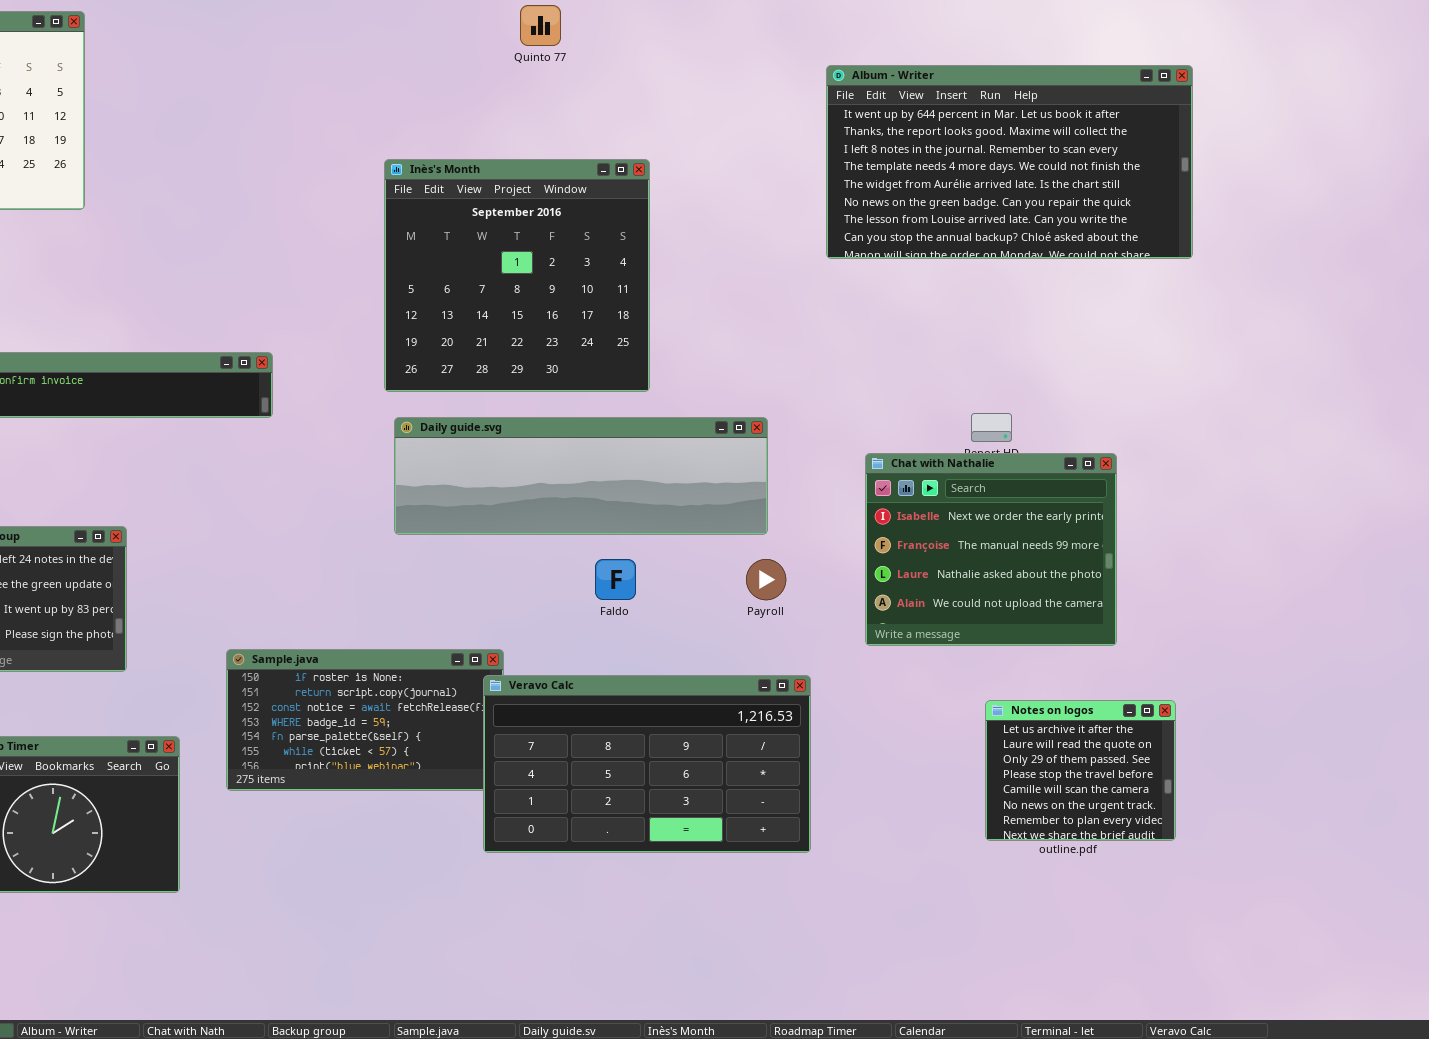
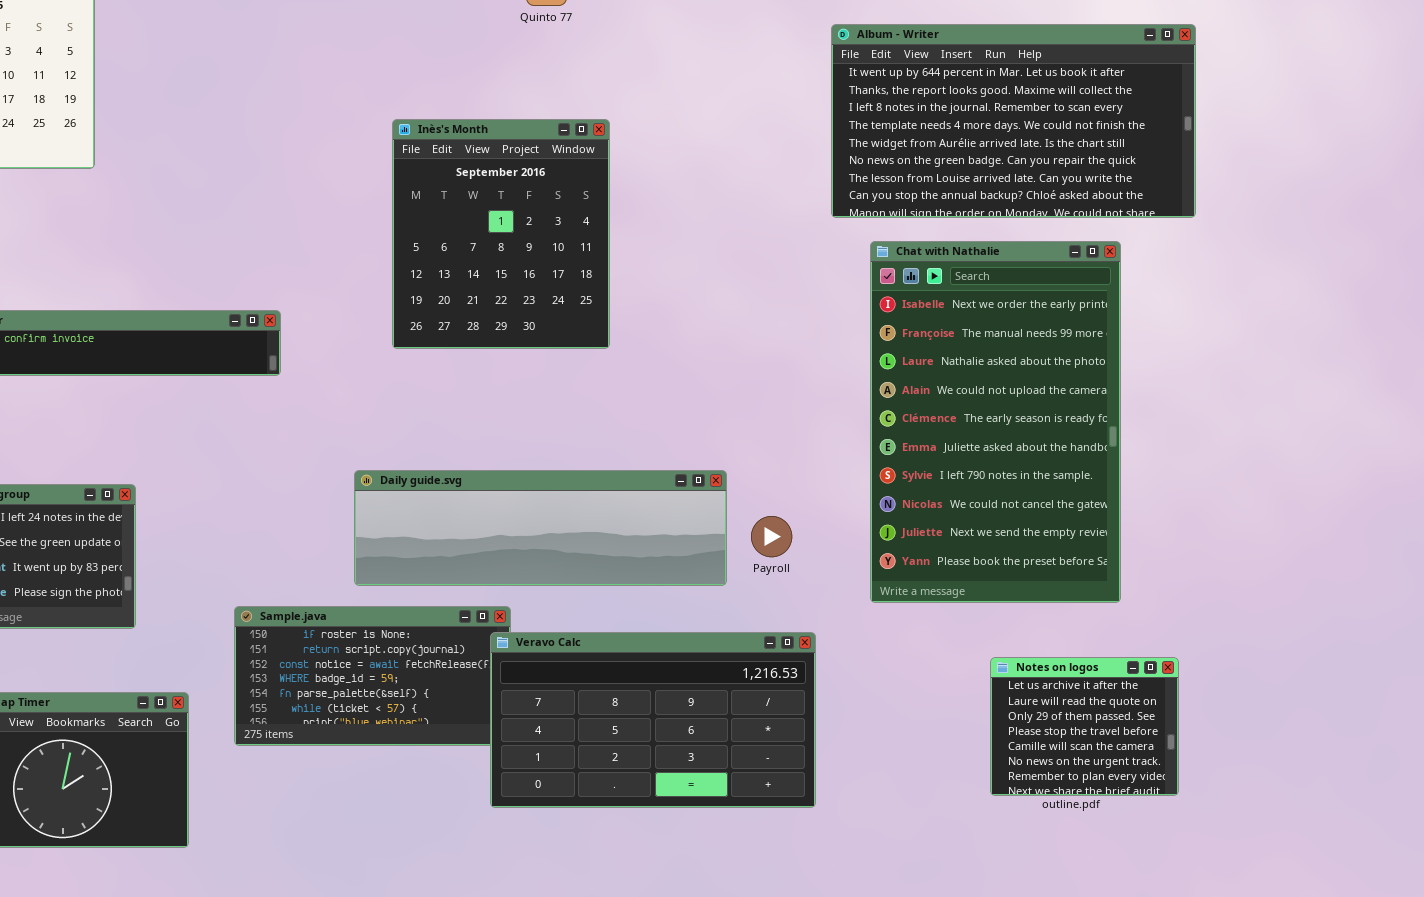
Inès's Month: [384,159,650,392] -> [392,119,610,349], resized
Daily guide.svg: [394,417,768,535] -> [354,470,727,586], moved
Chat with Nathalie: [865,453,1117,646] -> [870,241,1121,603], resized

